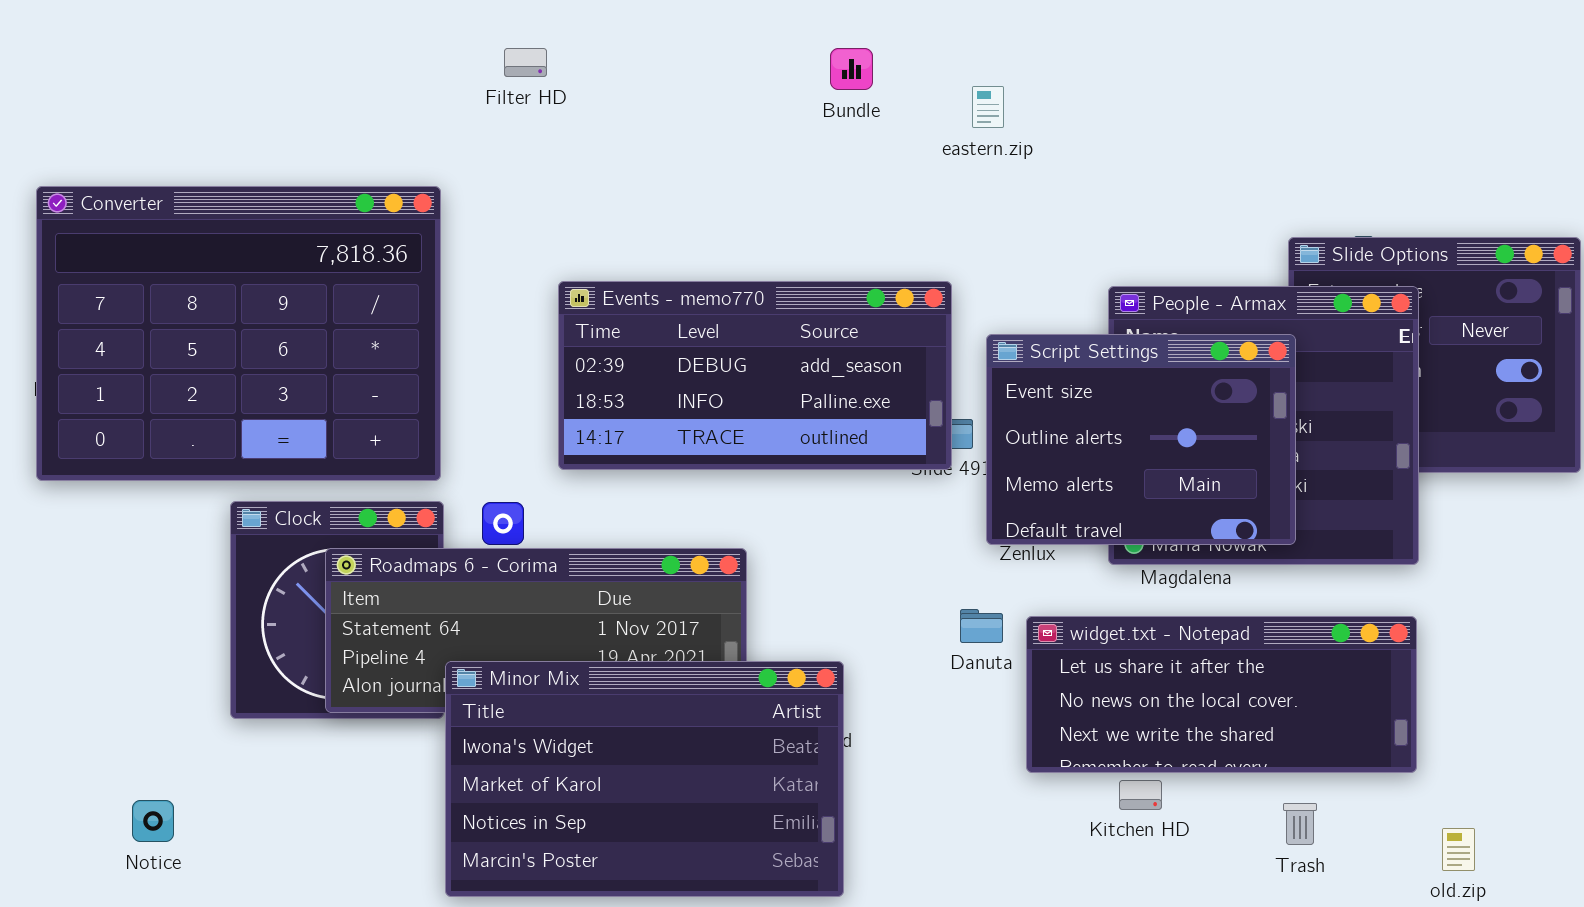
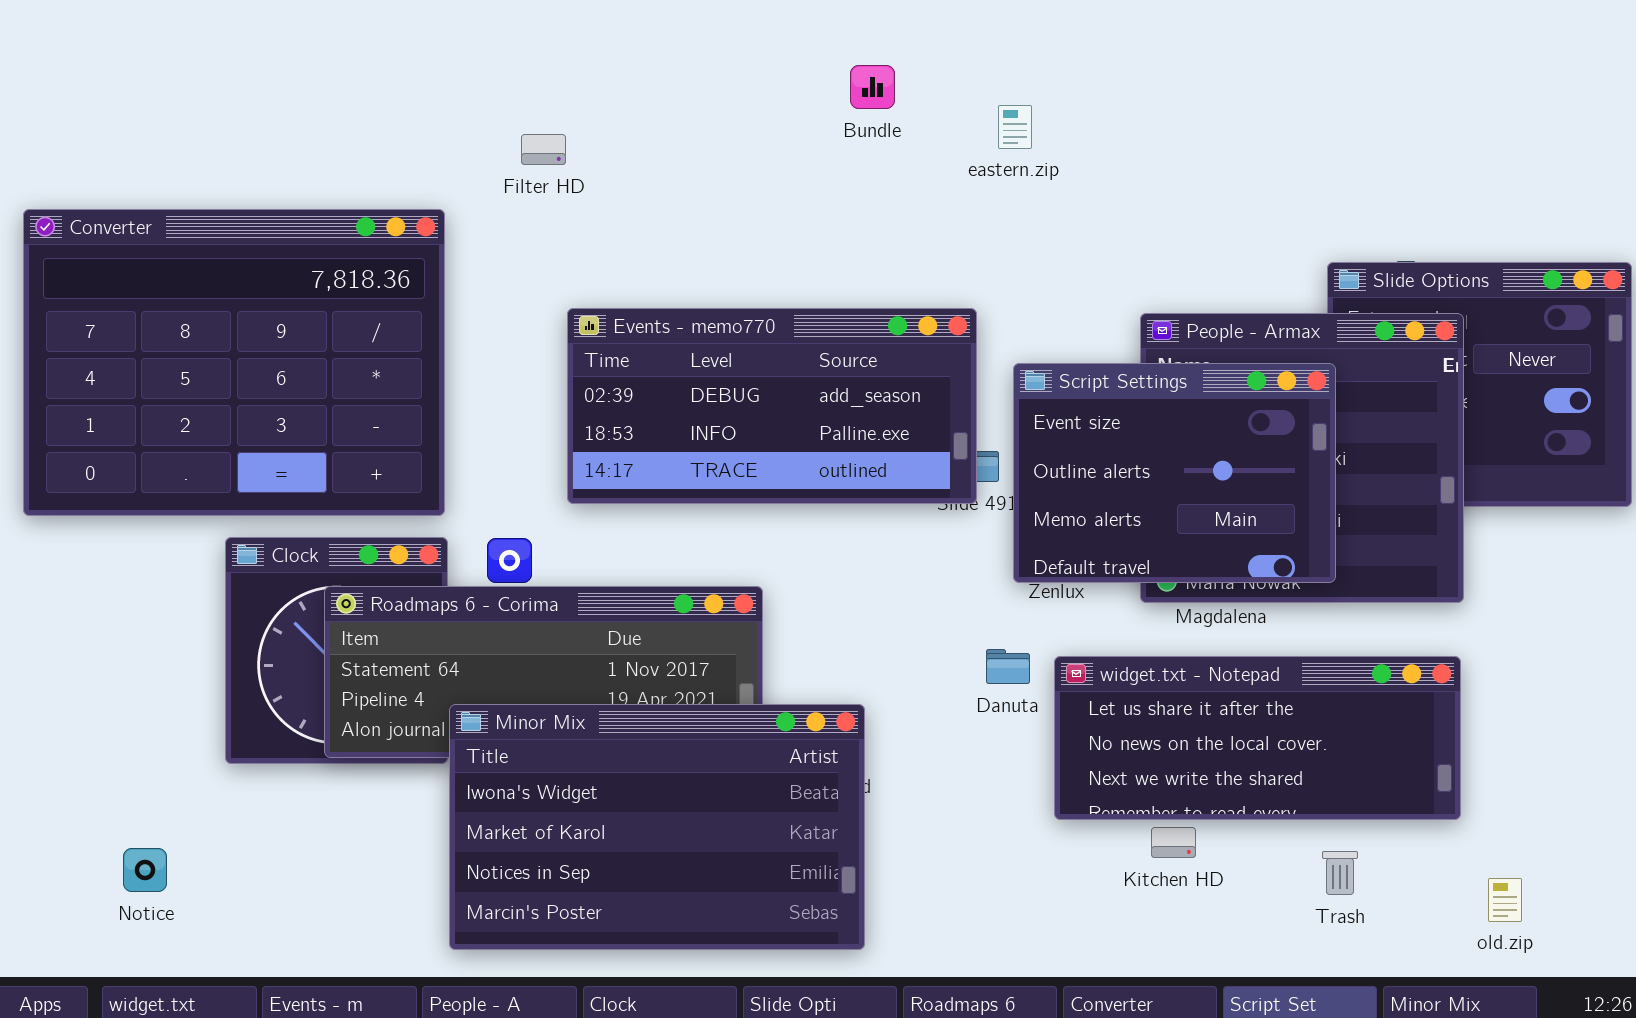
Filter HD: [504,48,547,77] -> [521,134,566,165], moved

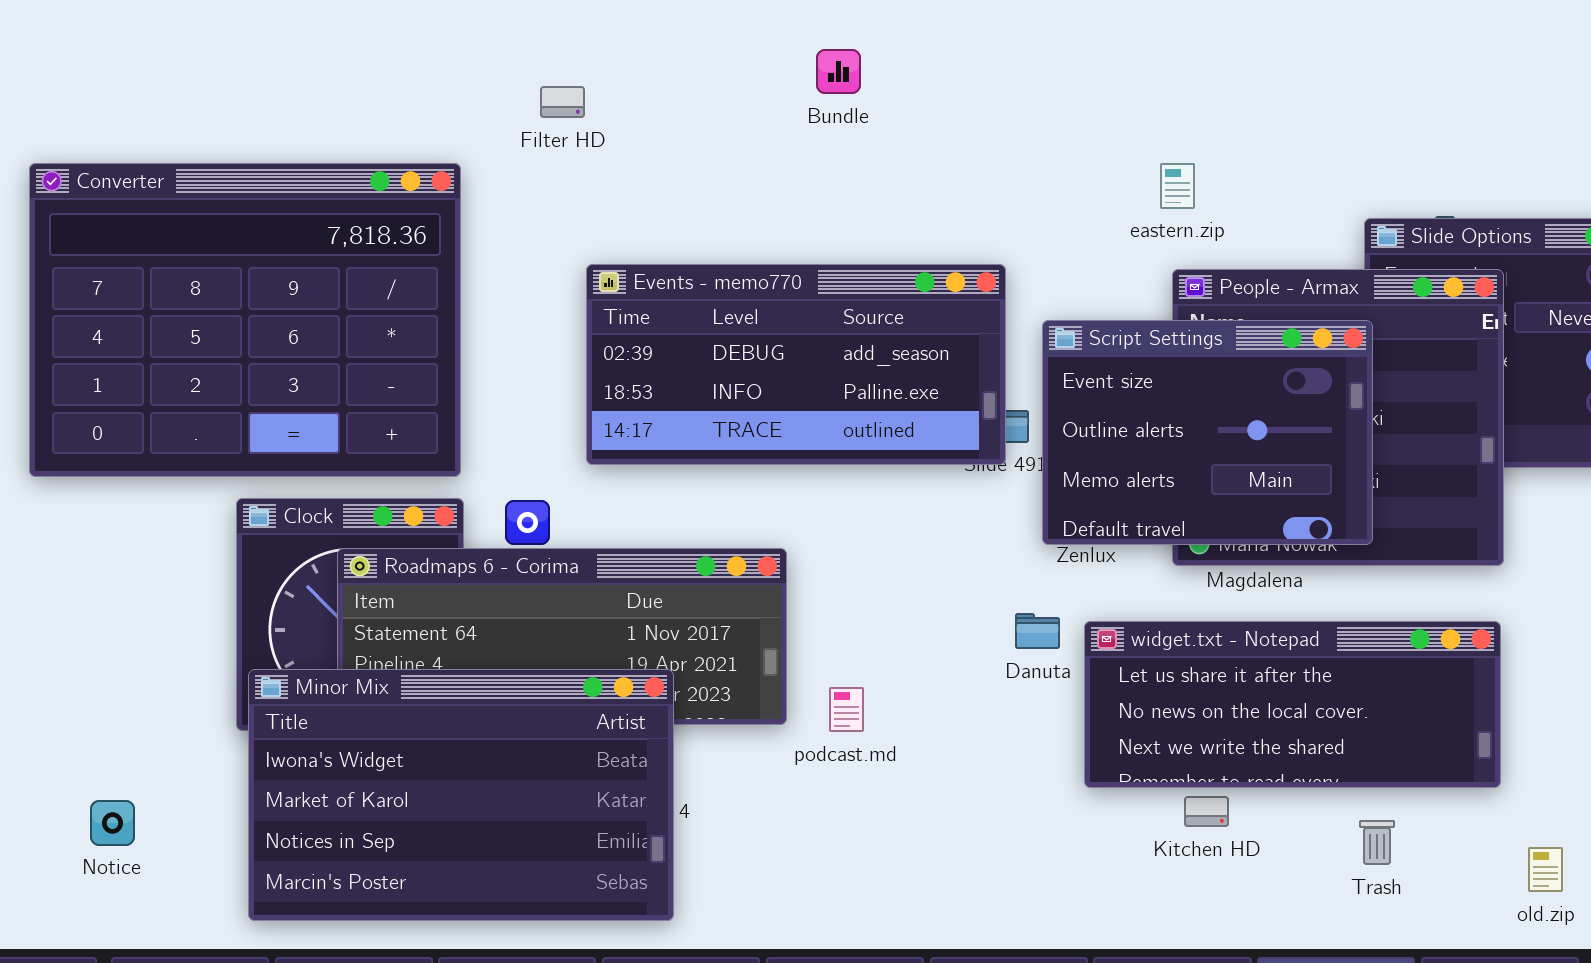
Bundle: [850,65,895,109] -> [816,49,861,94], moved
eastern.zip: [998,105,1032,149] -> [1160,163,1195,209], moved
Minor Mix: [449,704,865,950] -> [248,669,674,921], moved
Notice: [123,848,167,892] -> [90,800,135,846], moved

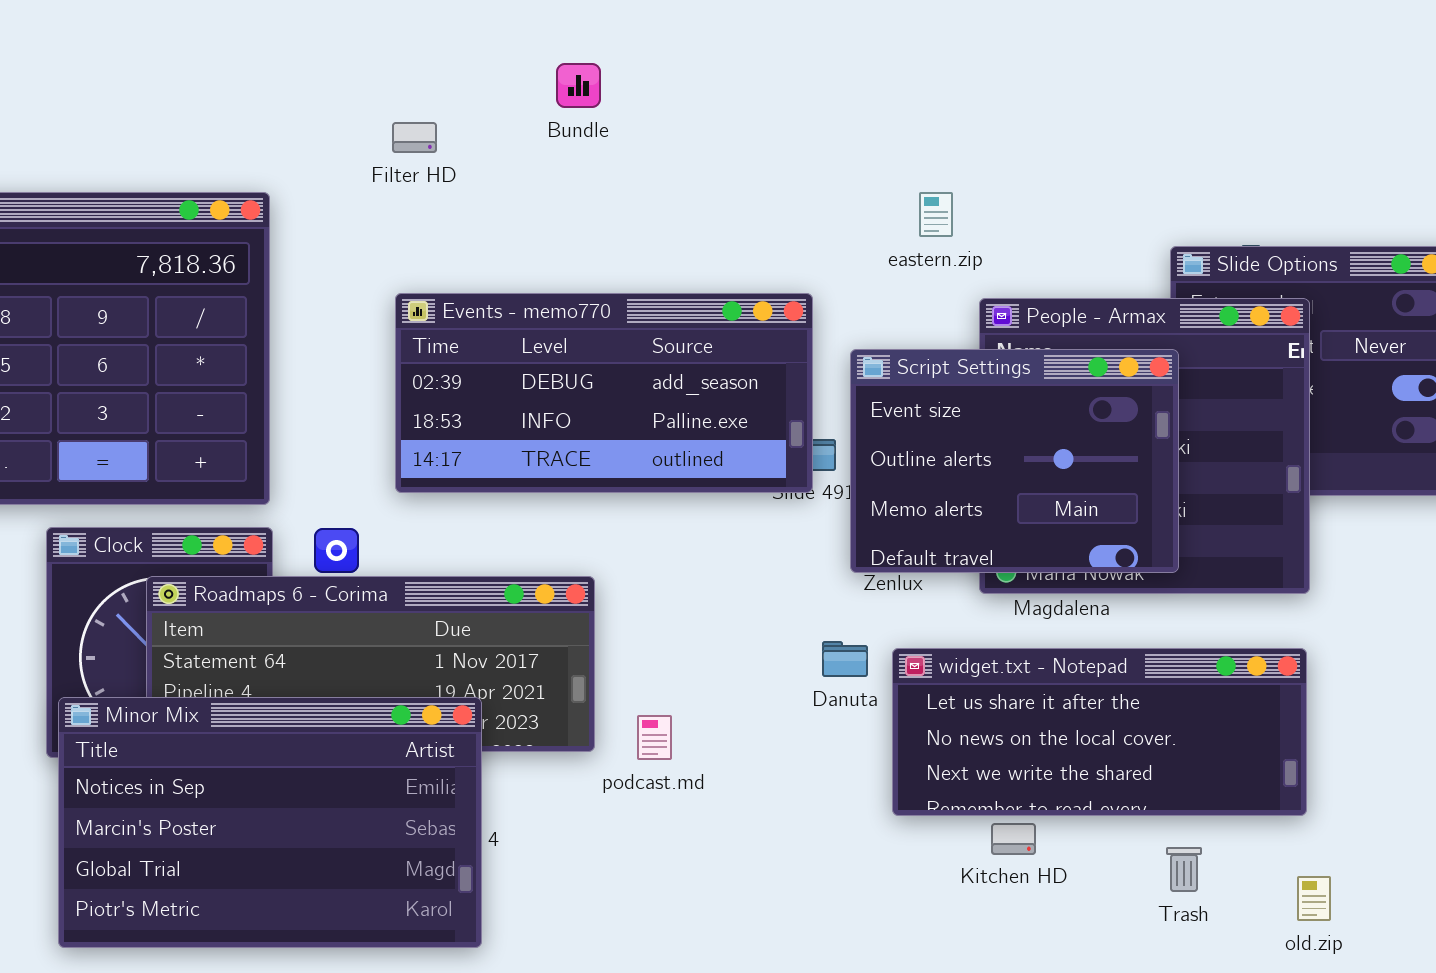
Bundle: [816,49,861,94] -> [556,63,601,108], moved
Filter HD: [540,86,585,118] -> [392,122,437,153], moved
eastern.zip: [1160,163,1195,209] -> [919,192,953,237], moved
Minor Mix: [248,669,674,921] -> [58,697,482,948], scrolled down 2 rows
old.zip: [1528,847,1563,892] -> [1297,876,1331,921], moved

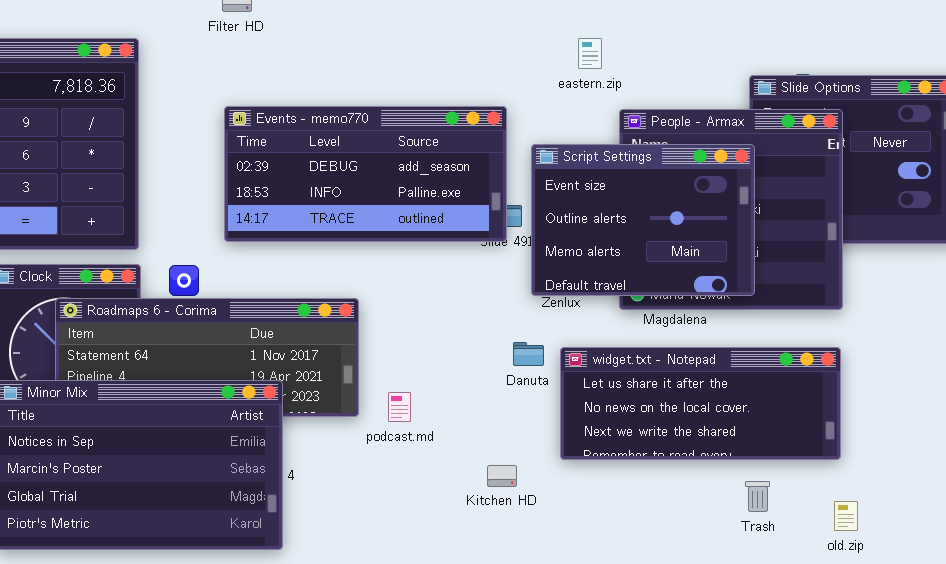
Kitchen HD: [991,823,1036,855] -> [487,465,517,487], moved

